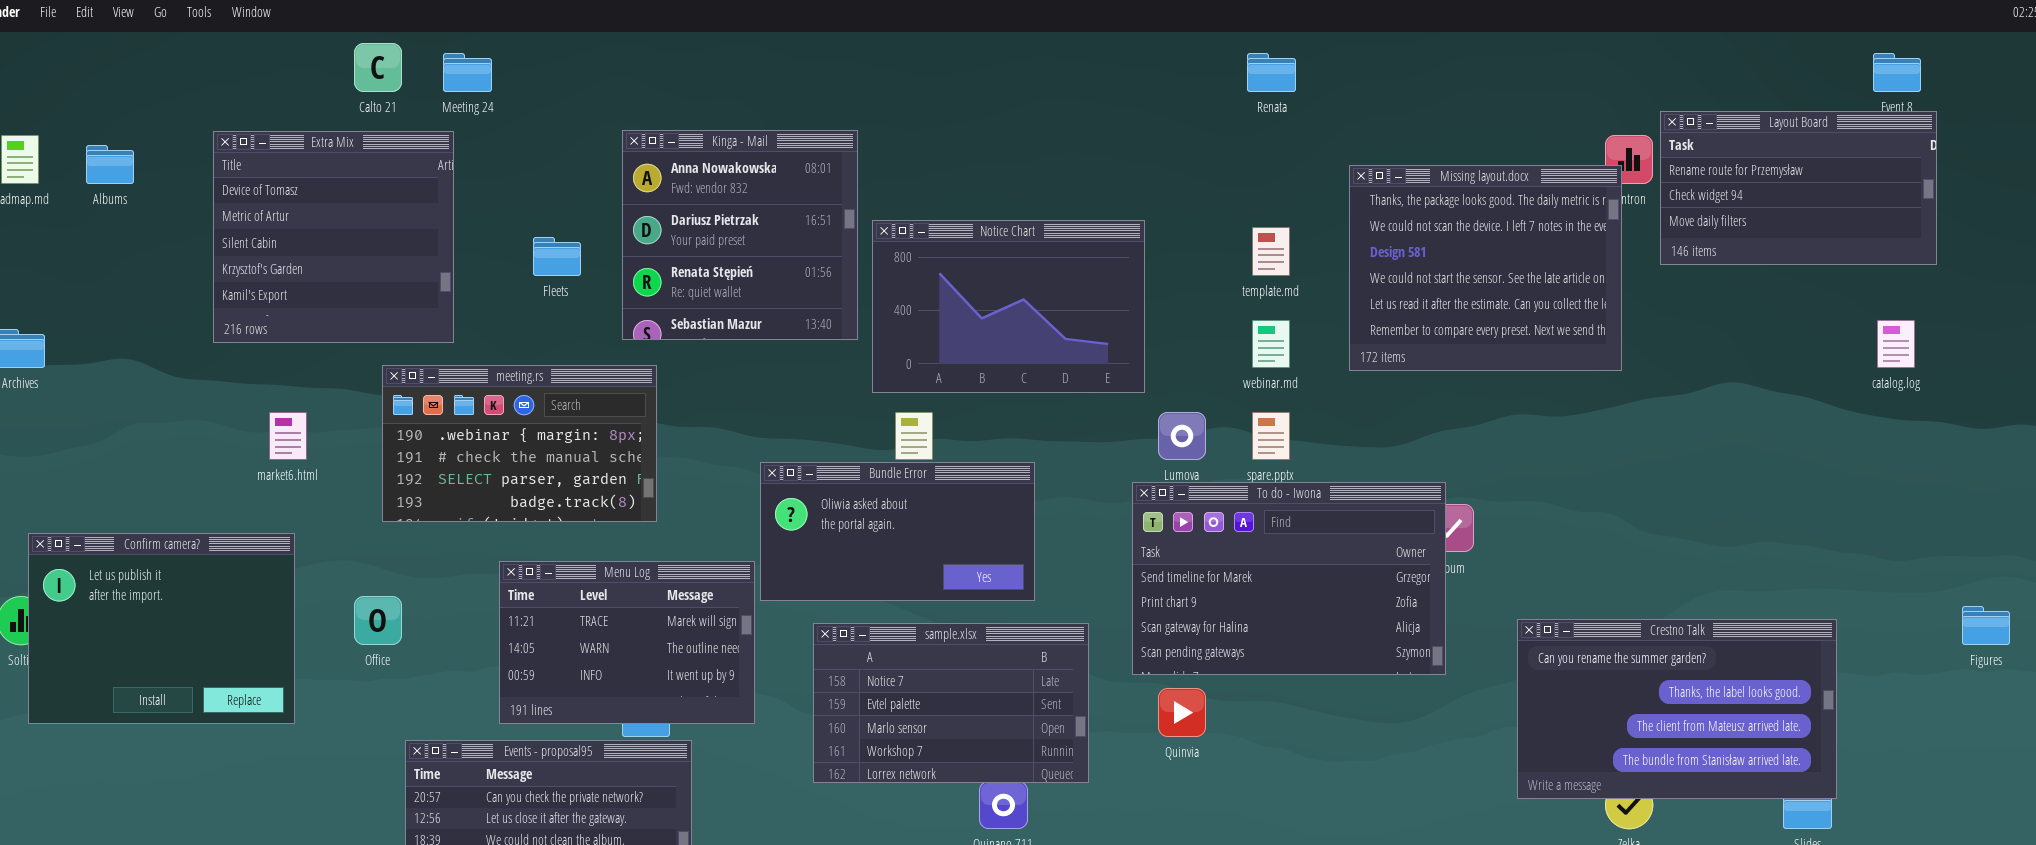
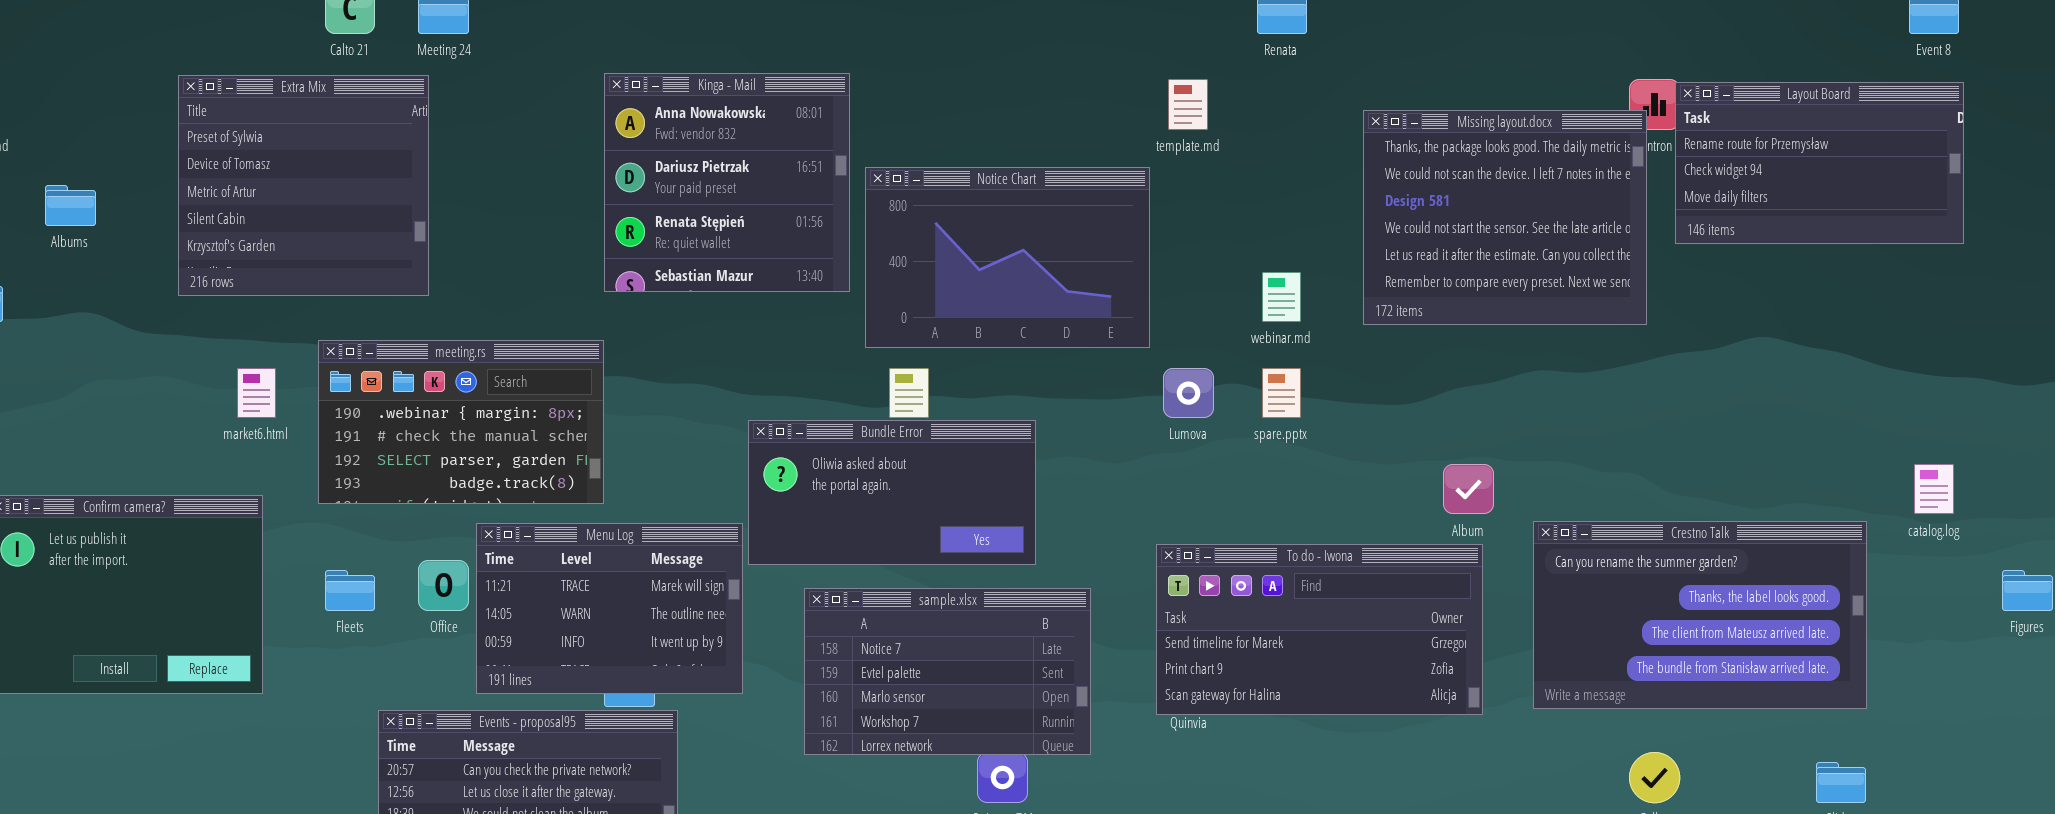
Layout Board: [1660,111,1937,265] -> [1675,82,1964,244], moved
Extra Mix: [213,131,454,343] -> [178,75,429,296], scrolled up 1 row
Albums: [86,145,134,184] -> [45,185,96,226], moved
template.md: [1252,227,1290,276] -> [1168,79,1208,130], moved
Fleets: [533,237,581,276] -> [325,570,375,611], moved
catalog.log: [1877,320,1915,368] -> [1914,464,1954,514], moved
meeting.rs: [382,365,657,522] -> [318,340,604,504], moved
To do - Iwona: [1132,482,1446,675] -> [1156,544,1483,715], moved, resized
Office: [354,596,402,645] -> [418,560,469,611], moved
Crestno Talk: [1517,619,1837,799] -> [1533,521,1867,709], moved

